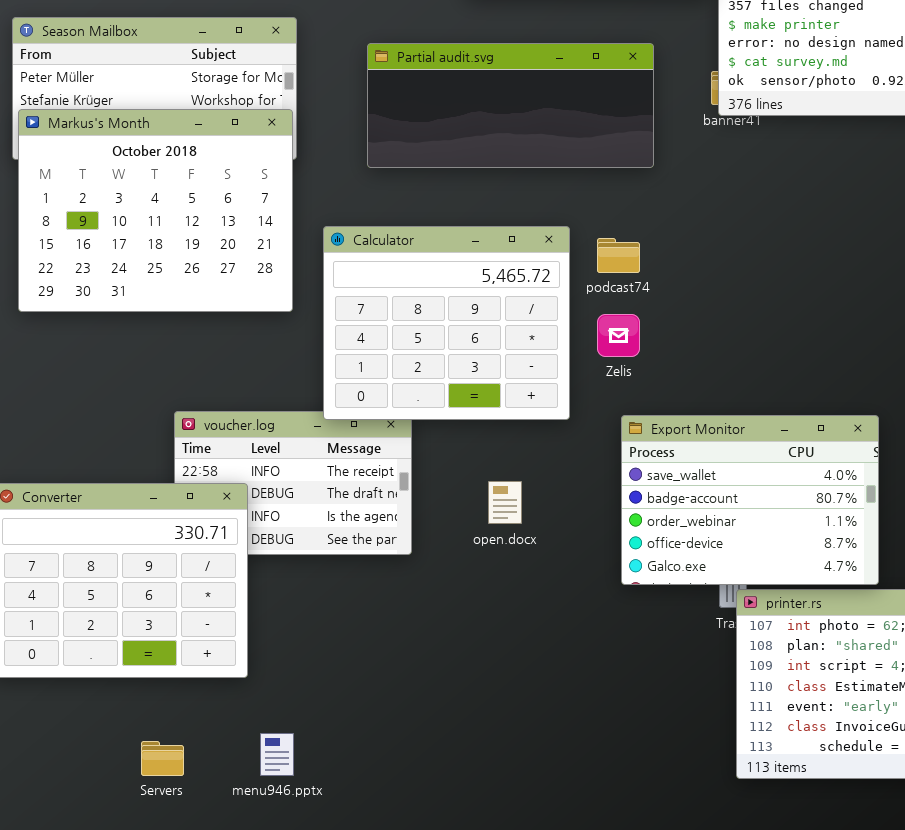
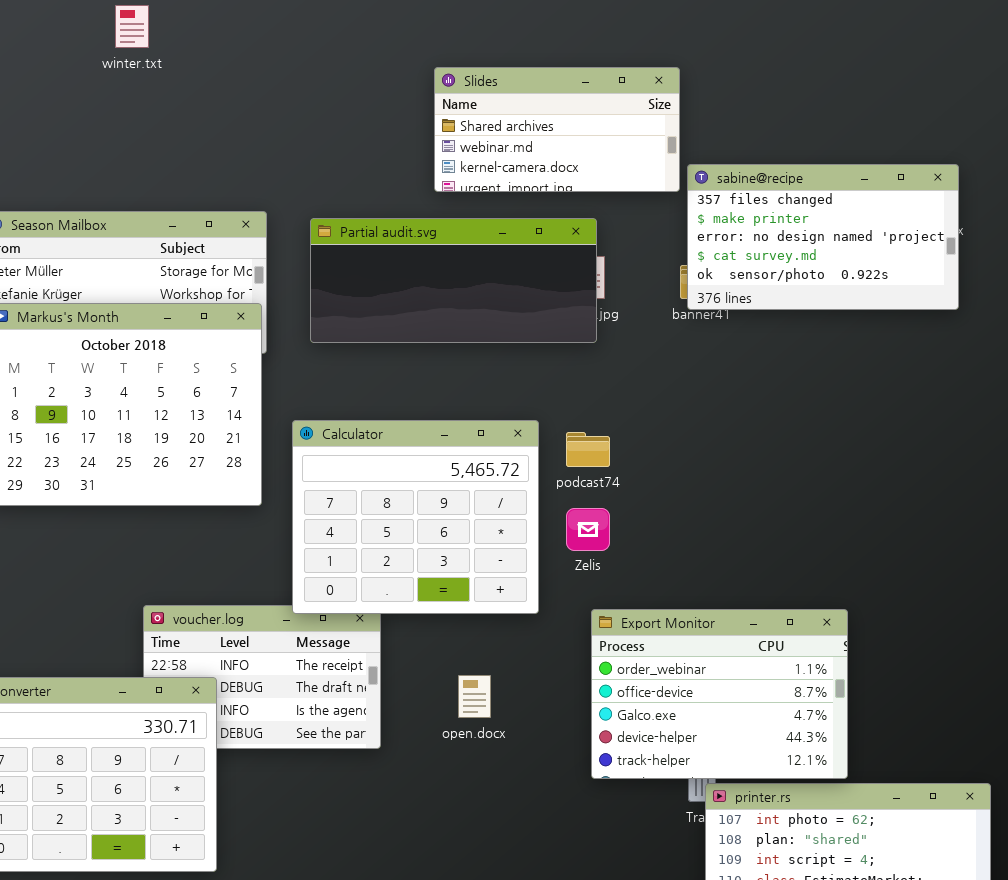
Partial audit.svg: [367,43,654,168] -> [310,218,597,343], moved
Export Monitor: [621,415,879,585] -> [591,609,848,779], scrolled down 2 rows

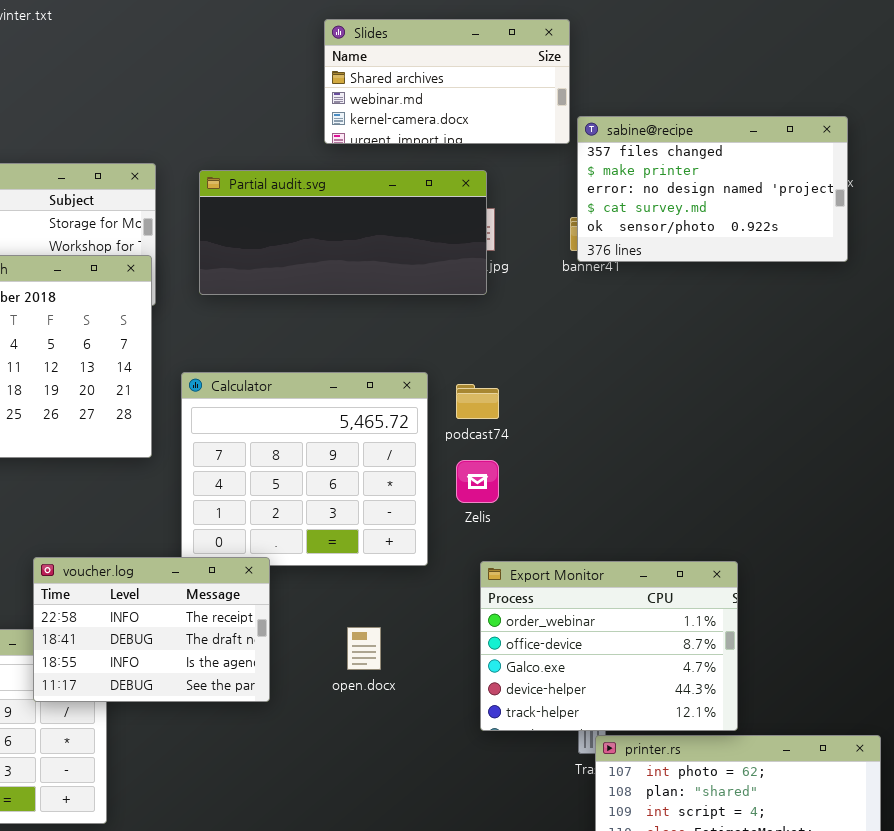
voucher.log: [143,605,381,749] -> [33,557,270,702], raised

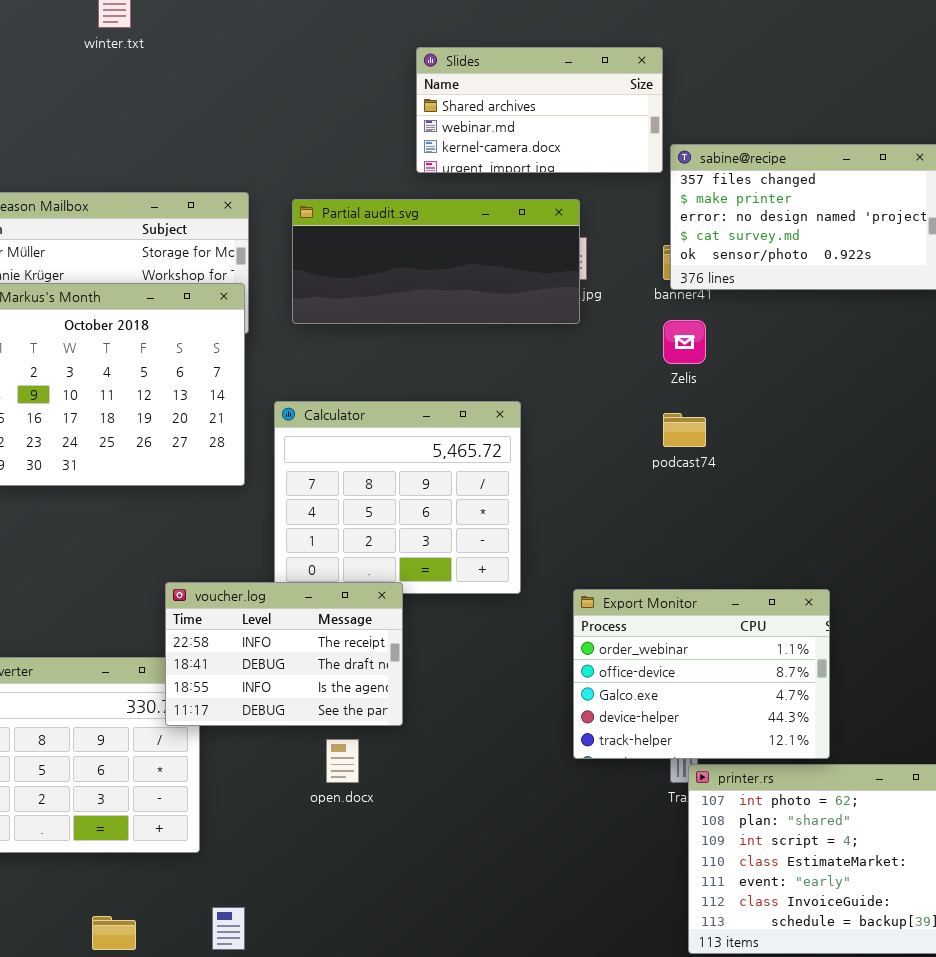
podcast74: [456,384,499,419] -> [663,413,706,447], moved
Zelis: [456,460,499,503] -> [663,320,706,364], moved
voucher.log: [33,557,270,702] -> [165,582,403,726], moved
open.docx: [347,627,381,670] -> [326,739,359,783], moved

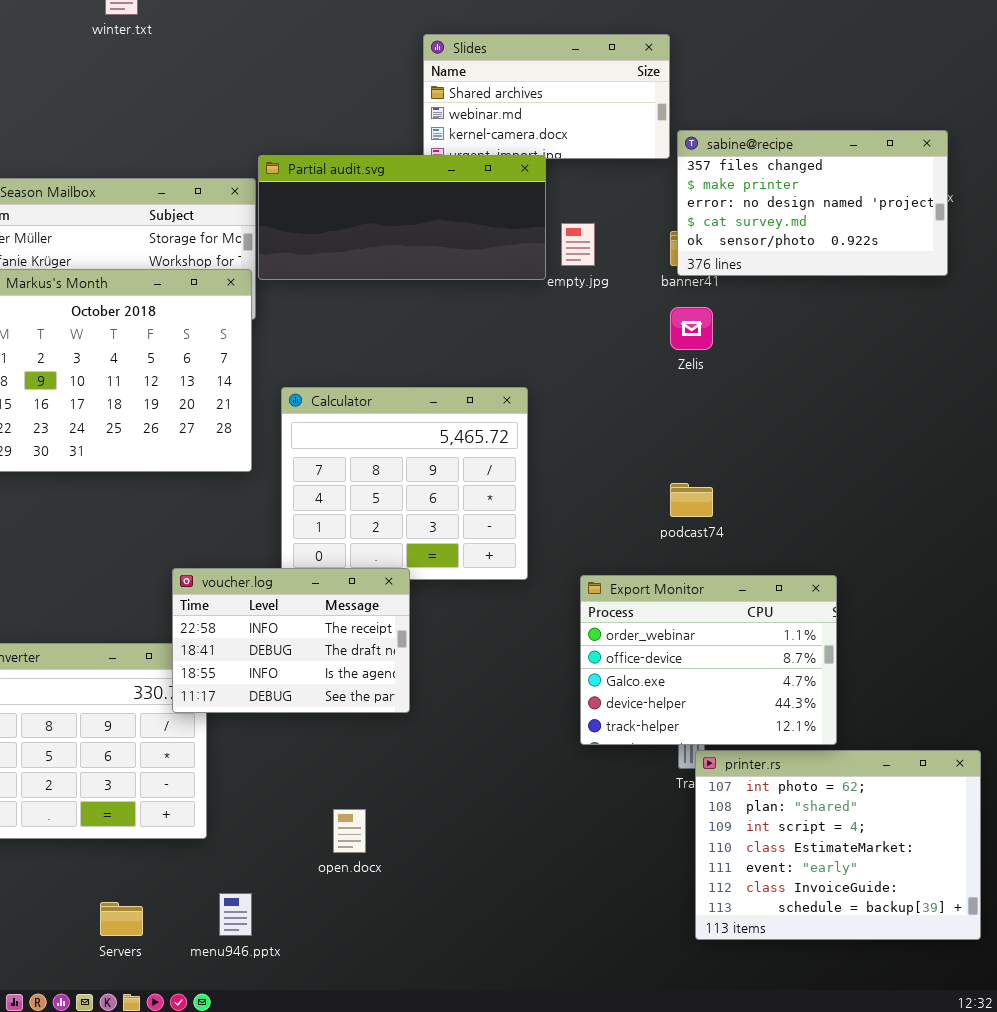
Partial audit.svg: [292,199,580,324] -> [258,155,546,280], moved
podcast74: [663,413,706,447] -> [670,483,713,517], moved
open.docx: [326,739,359,783] -> [333,809,366,853], moved

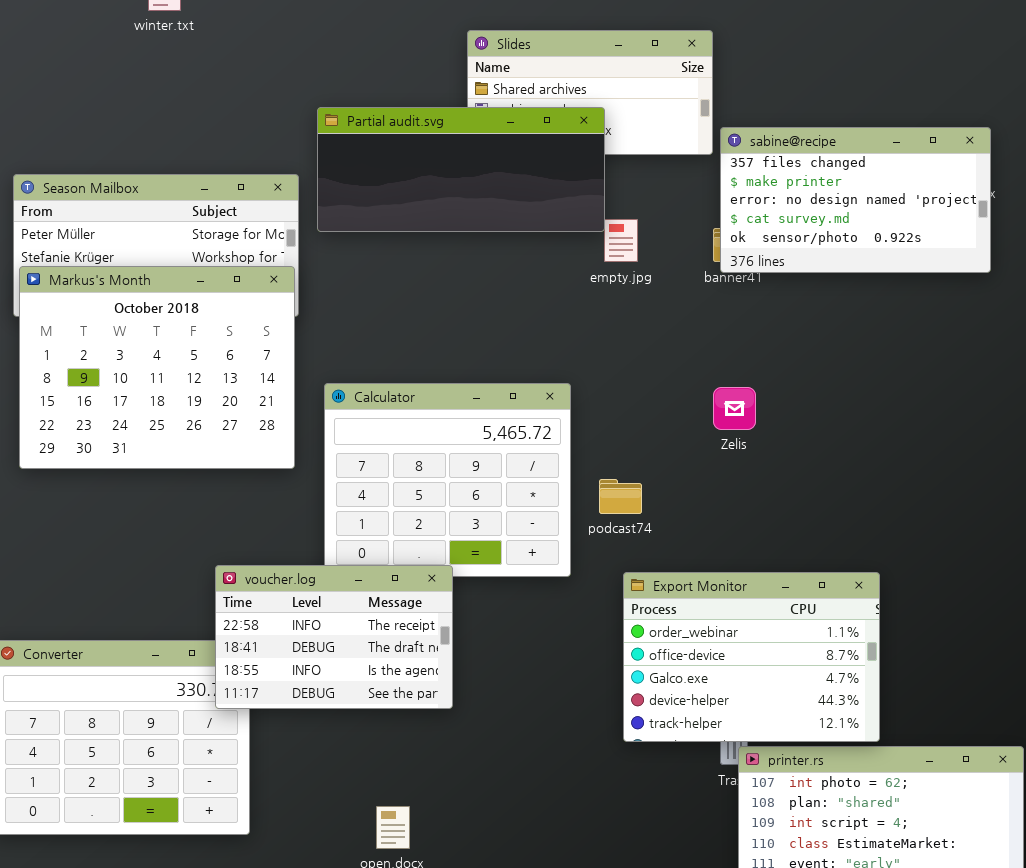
Partial audit.svg: [258,155,546,280] -> [317,107,605,232], moved
Zelis: [670,307,713,350] -> [713,387,756,430], moved
podcast74: [670,483,713,517] -> [599,479,642,514], moved

